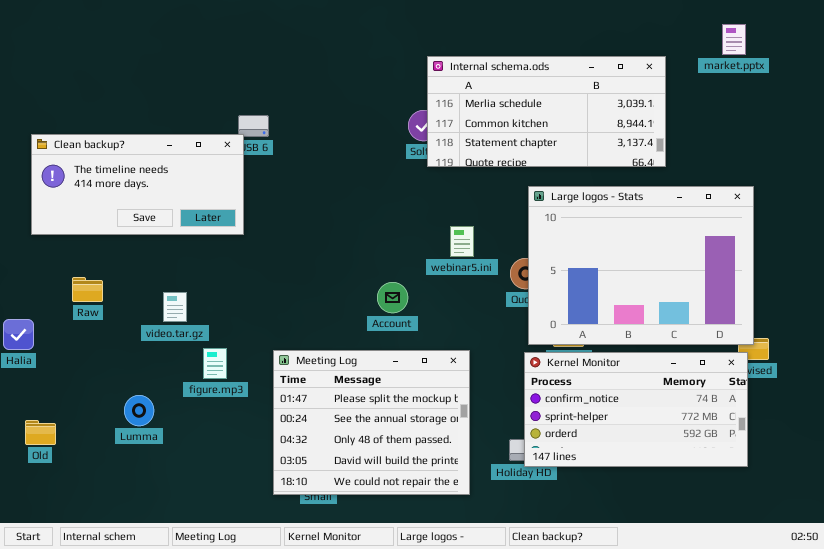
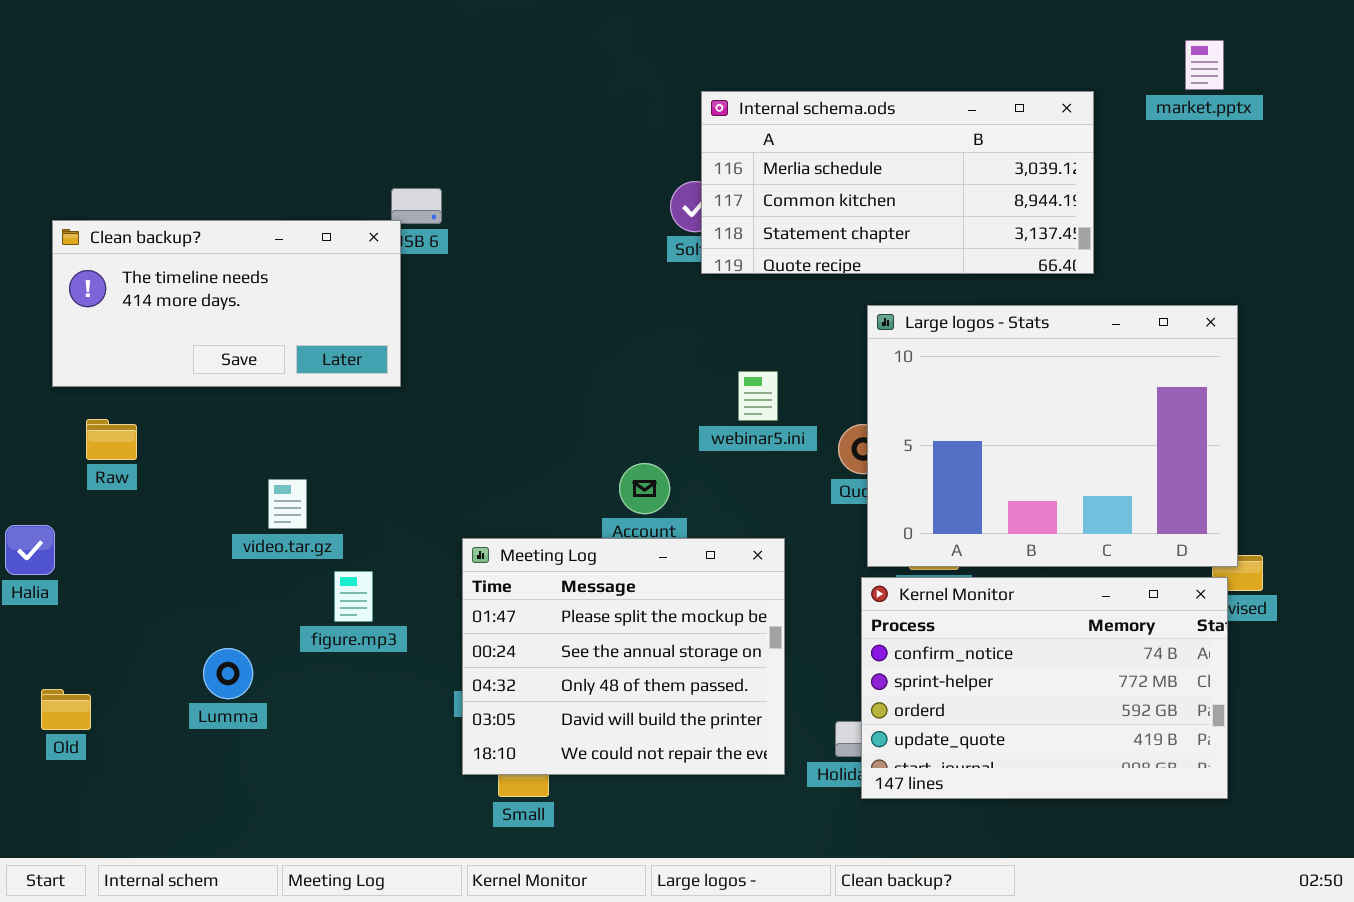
Raw: [72,277,103,302] -> [86,419,137,460], moved
Meeting Log: [273,350,470,495] -> [462,538,785,775], moved
Kernel Monitor: [524,352,748,467] -> [861,577,1228,799], resized

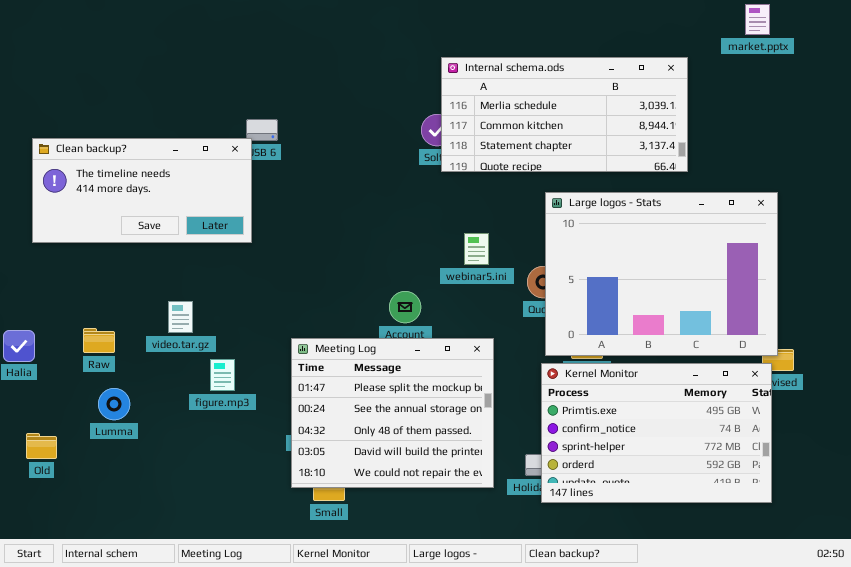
market.pptx: [1185,40,1224,90] -> [745,4,770,35], moved
Raw: [86,419,137,460] -> [83,328,115,353], moved
Kernel Monitor: [861,577,1228,799] -> [541,363,772,503], scrolled up 1 row
Lumma: [203,648,253,699] -> [98,388,130,420], moved

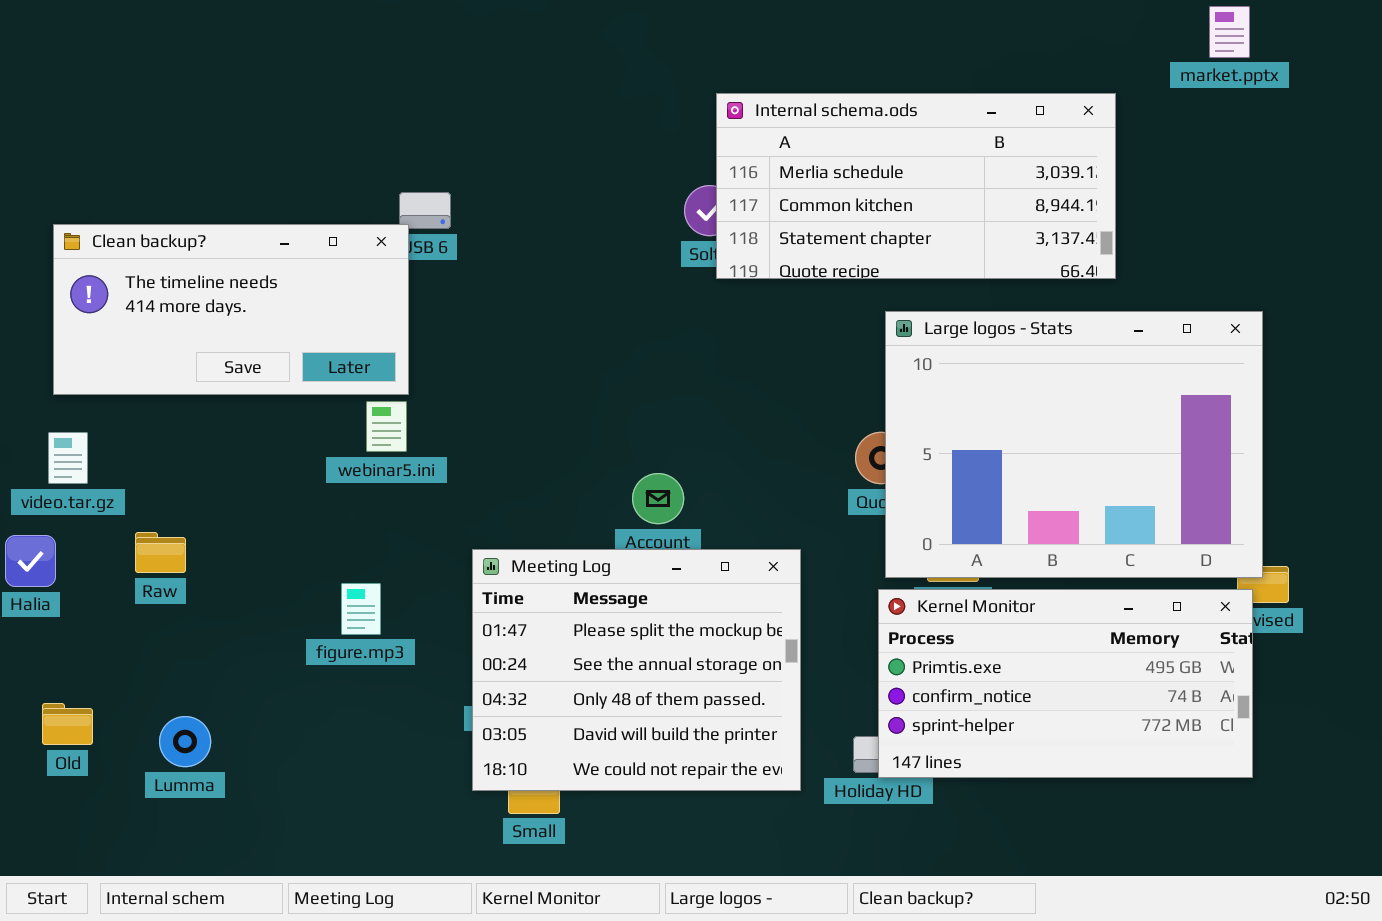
webinar5.ini: [464,233,489,265] -> [366,401,407,452], moved
video.tar.gz: [168,301,193,333] -> [48,432,88,484], moved
Kernel Monitor: [541,363,772,503] -> [878,589,1253,778], resized
Lumma: [98,388,130,420] -> [159,716,211,767], moved

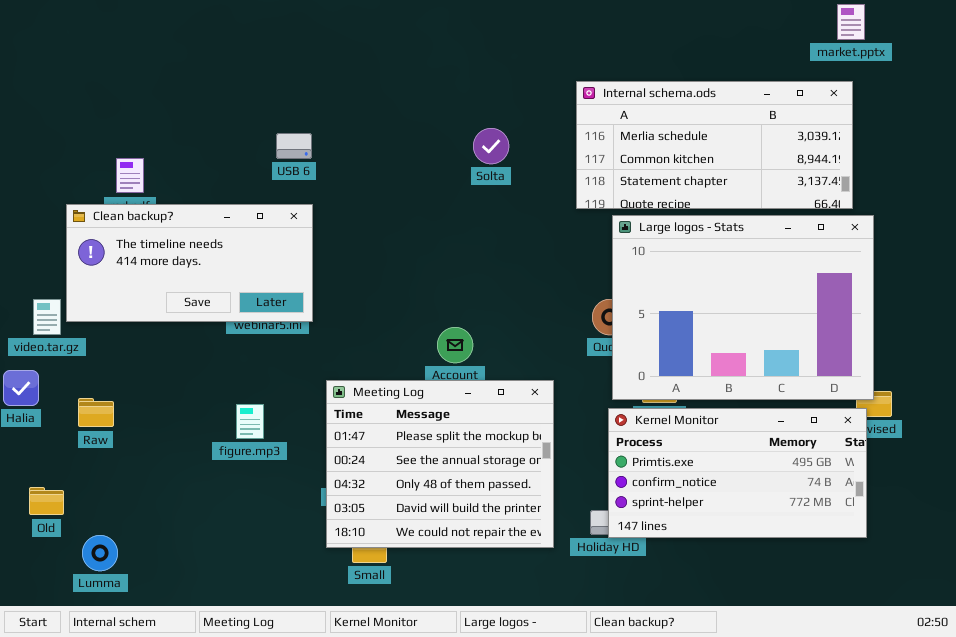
Internal schema.ods: [716,93,1116,279] -> [576,81,853,209], moved
Clean backup?: [53,224,409,395] -> [66,204,313,322], moved
Raw: [135,532,186,573] -> [78,398,114,427], moved
Lumma: [159,716,211,767] -> [82,535,118,571], moved

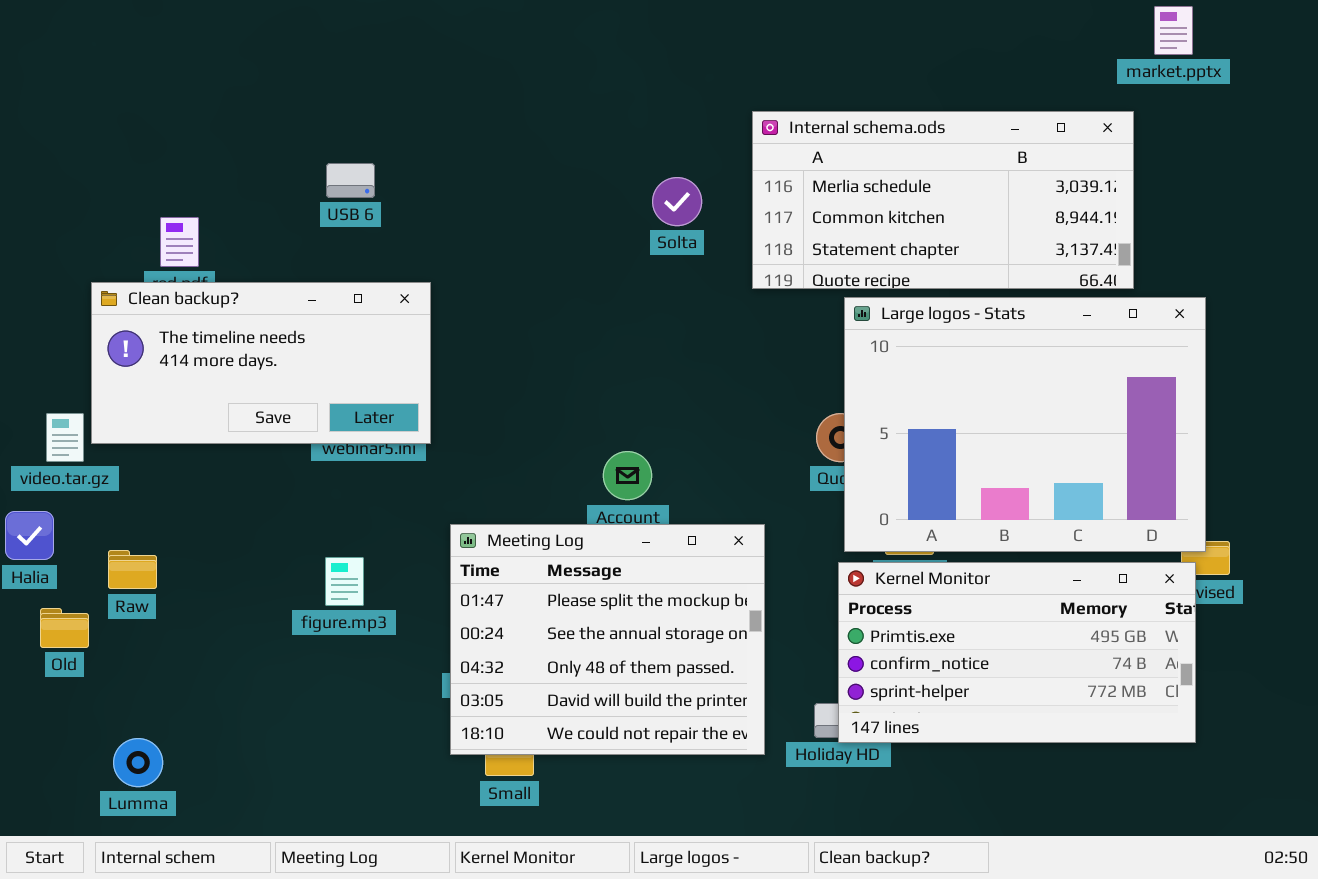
Internal schema.ods: [576,81,853,209] -> [752,111,1134,289], moved
USB 6: [276,133,312,159] -> [326,163,375,198], moved
Old: [29,487,64,515] -> [40,608,89,648], moved

